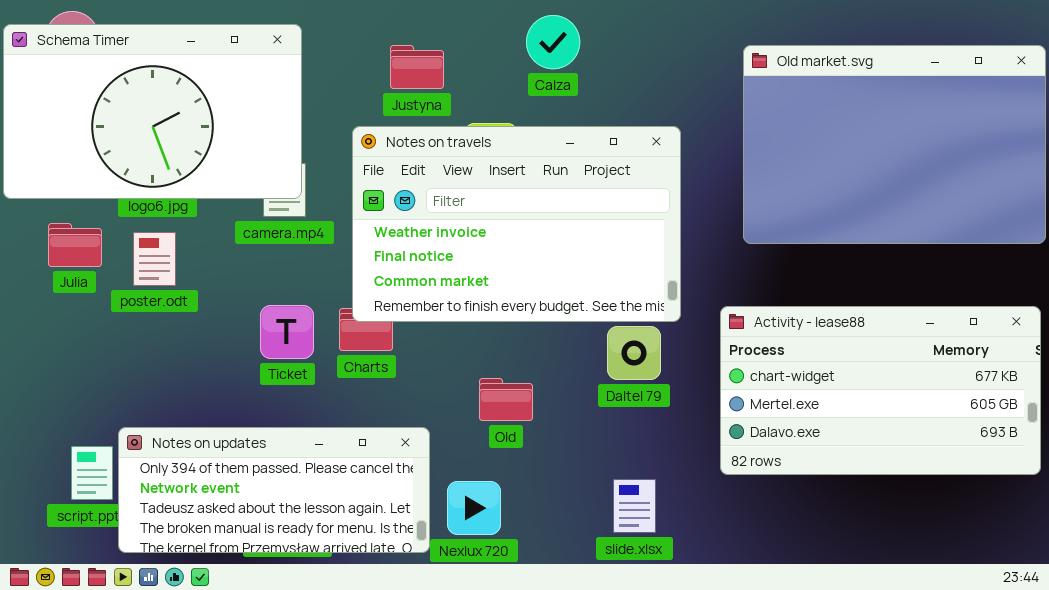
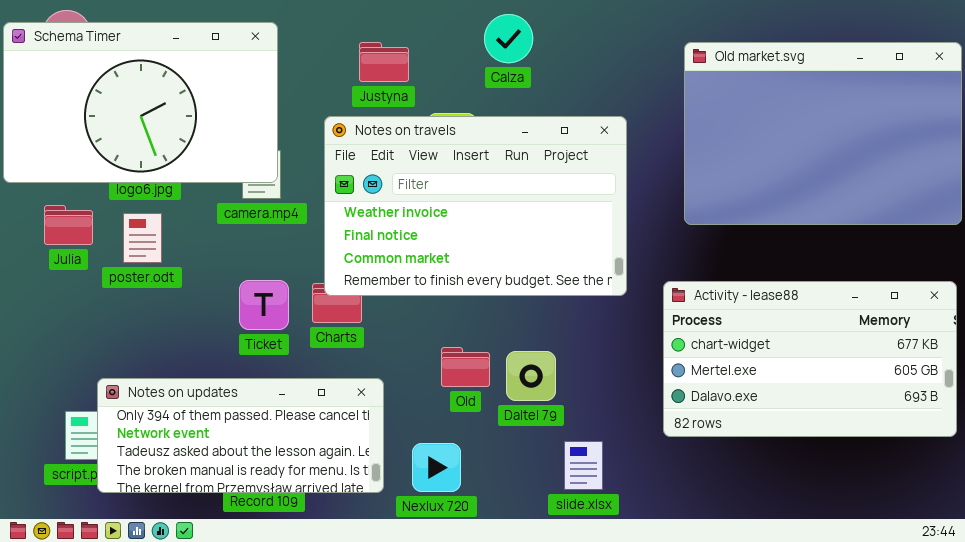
Daltel 79: [607,326,661,380] -> [506,351,556,401], moved
Notes on updates: [118,427,430,553] -> [97,378,384,493], moved

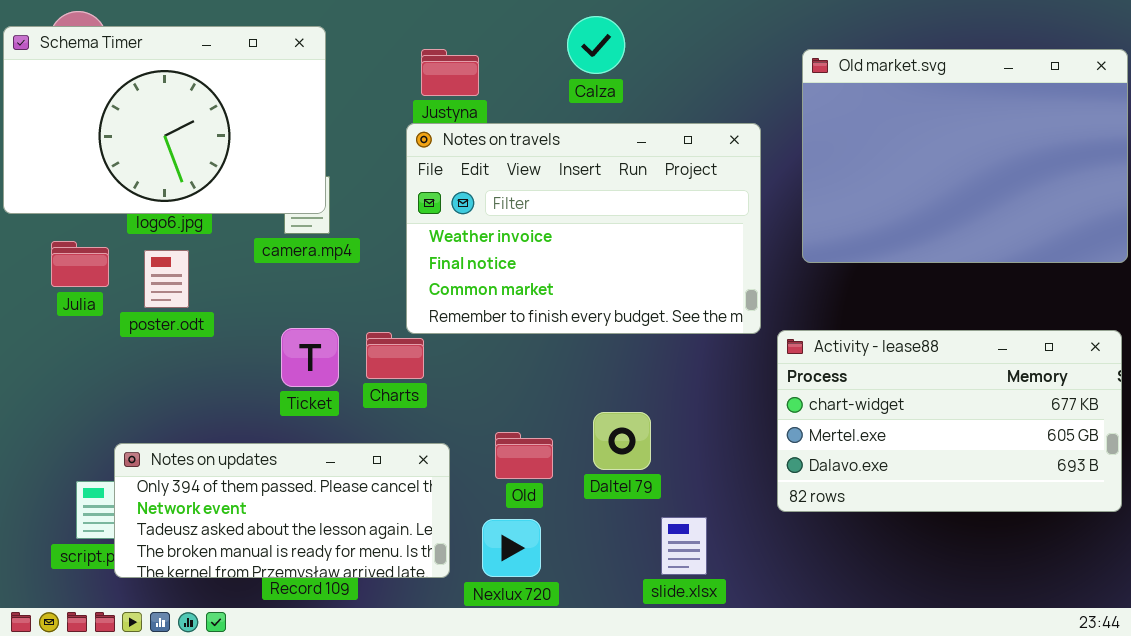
Notes on travels: [324,116,627,296] -> [406,123,761,334], moved
Old: [441,347,490,387] -> [495,432,553,479], moved

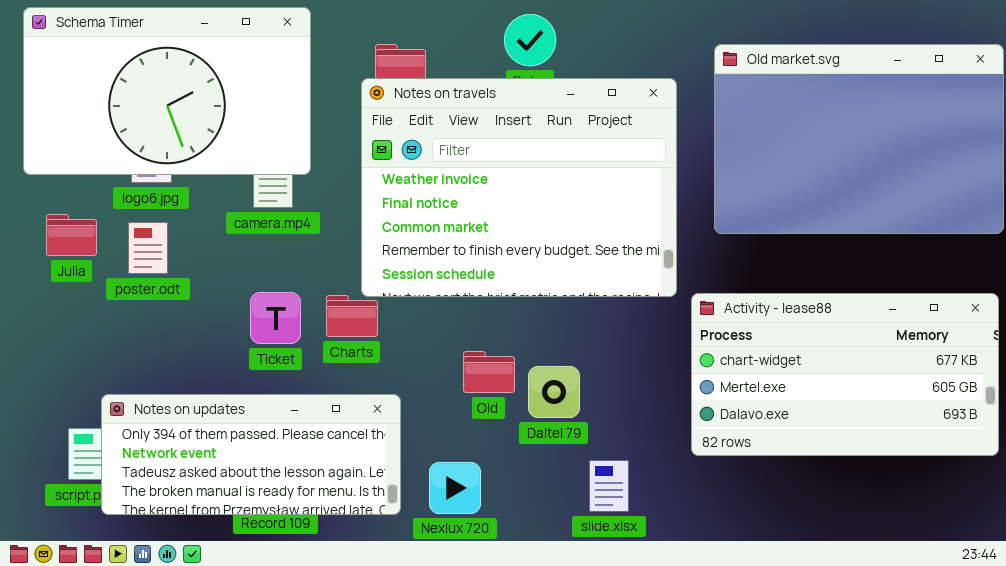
Schema Timer: [3,26,326,214] -> [23,7,311,175], moved
Notes on travels: [406,123,761,334] -> [361,78,677,297], resized
Old: [495,432,553,479] -> [463,351,515,393], moved

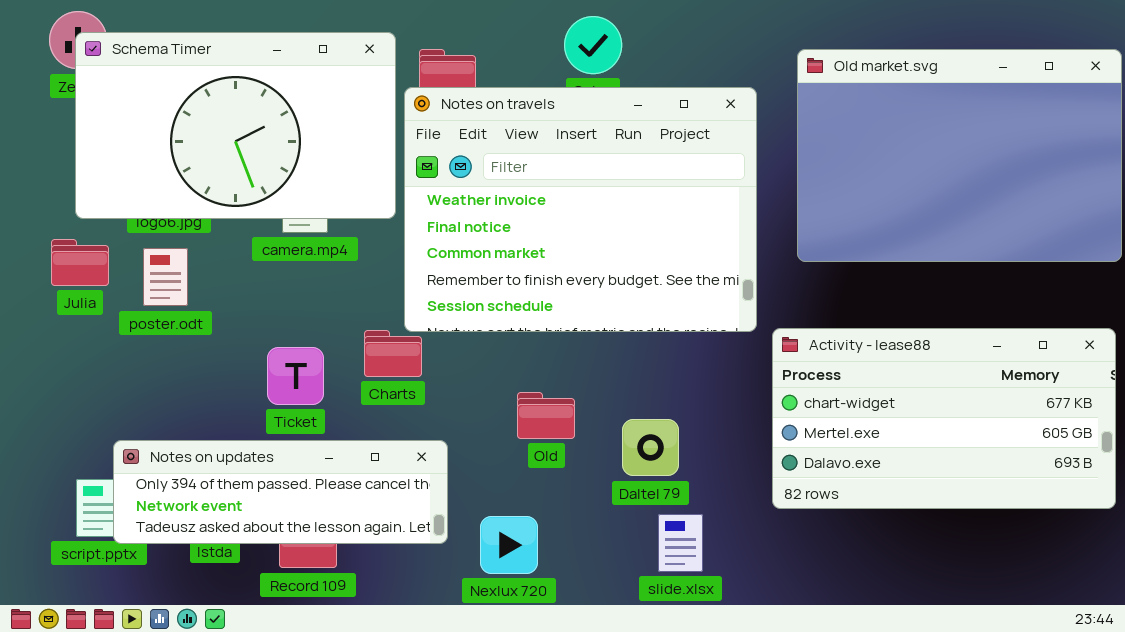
Schema Timer: [23,7,311,175] -> [75,32,396,219], moved
Ticket: [250,292,301,344] -> [267,347,324,405], moved
Daltel 79: [528,366,580,418] -> [622,419,679,476], moved
Notes on updates: [101,394,401,515] -> [113,440,448,544], resized

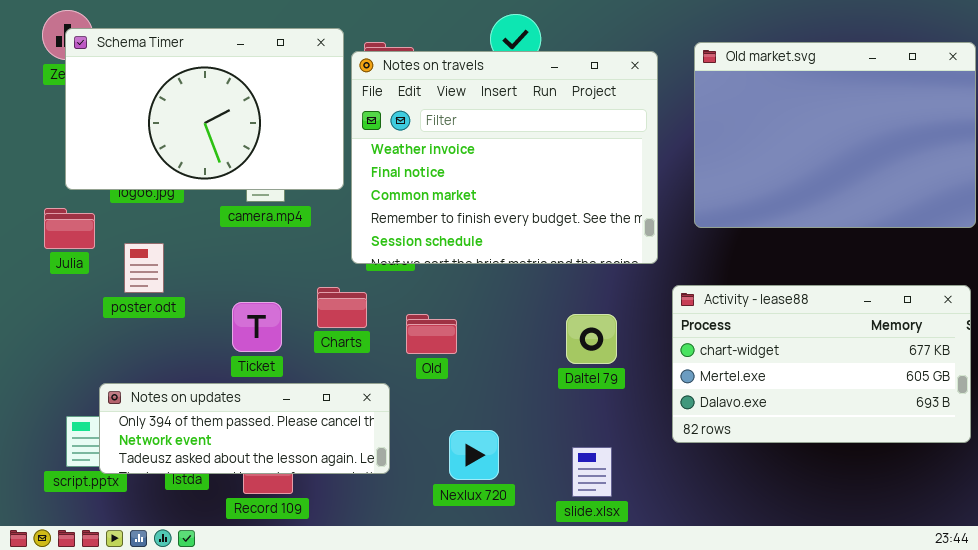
Notes on travels: [404,87,757,332] -> [351,51,658,264], moved
poster.odt: [143,248,188,306] -> [124,243,164,293], moved
Old: [517,392,575,439] -> [406,314,457,354], moved
Daltel 79: [622,419,679,476] -> [566,314,617,364], moved
Nexlux 720: [480,516,538,574] -> [449,430,499,480], moved

